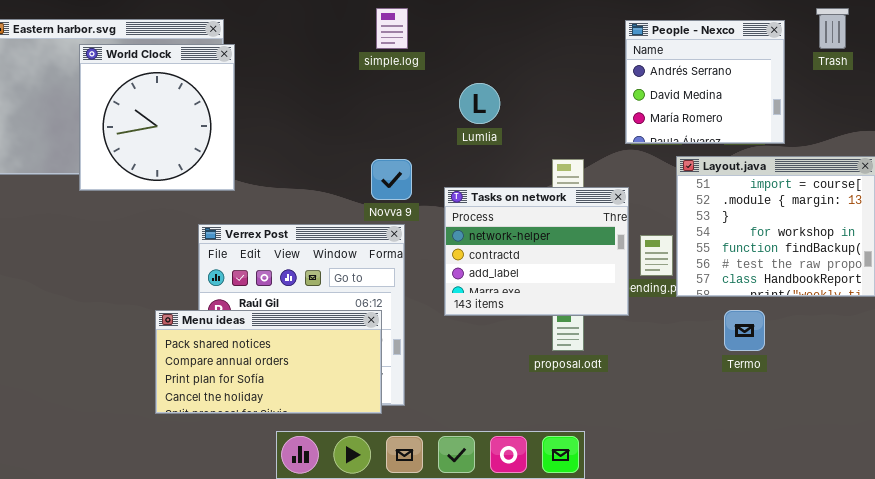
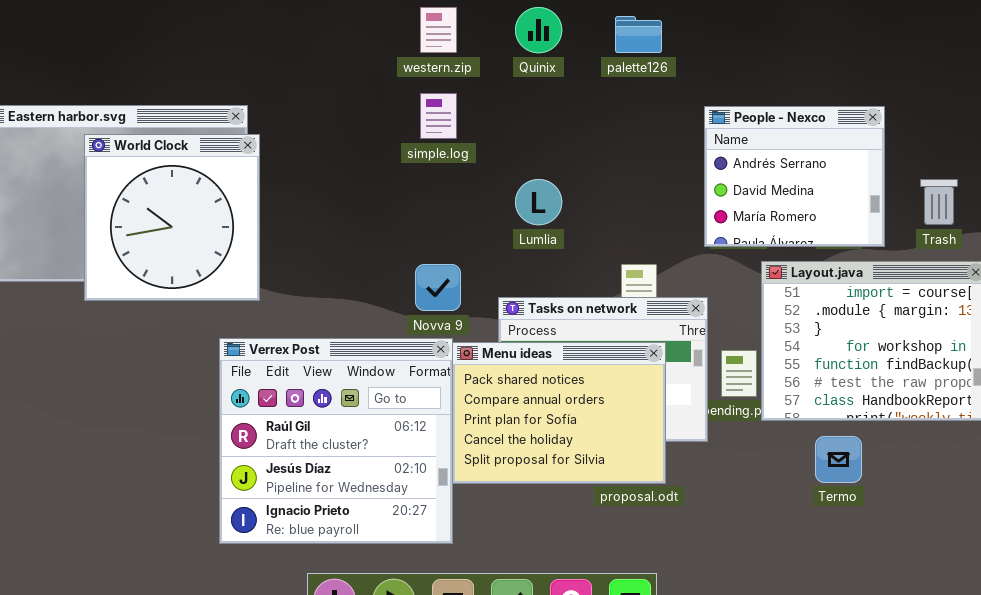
Trash: [816,8,849,49] -> [920,179,958,225], moved
Menu ideas: [155,310,382,414] -> [452,342,666,484], moved, resized

